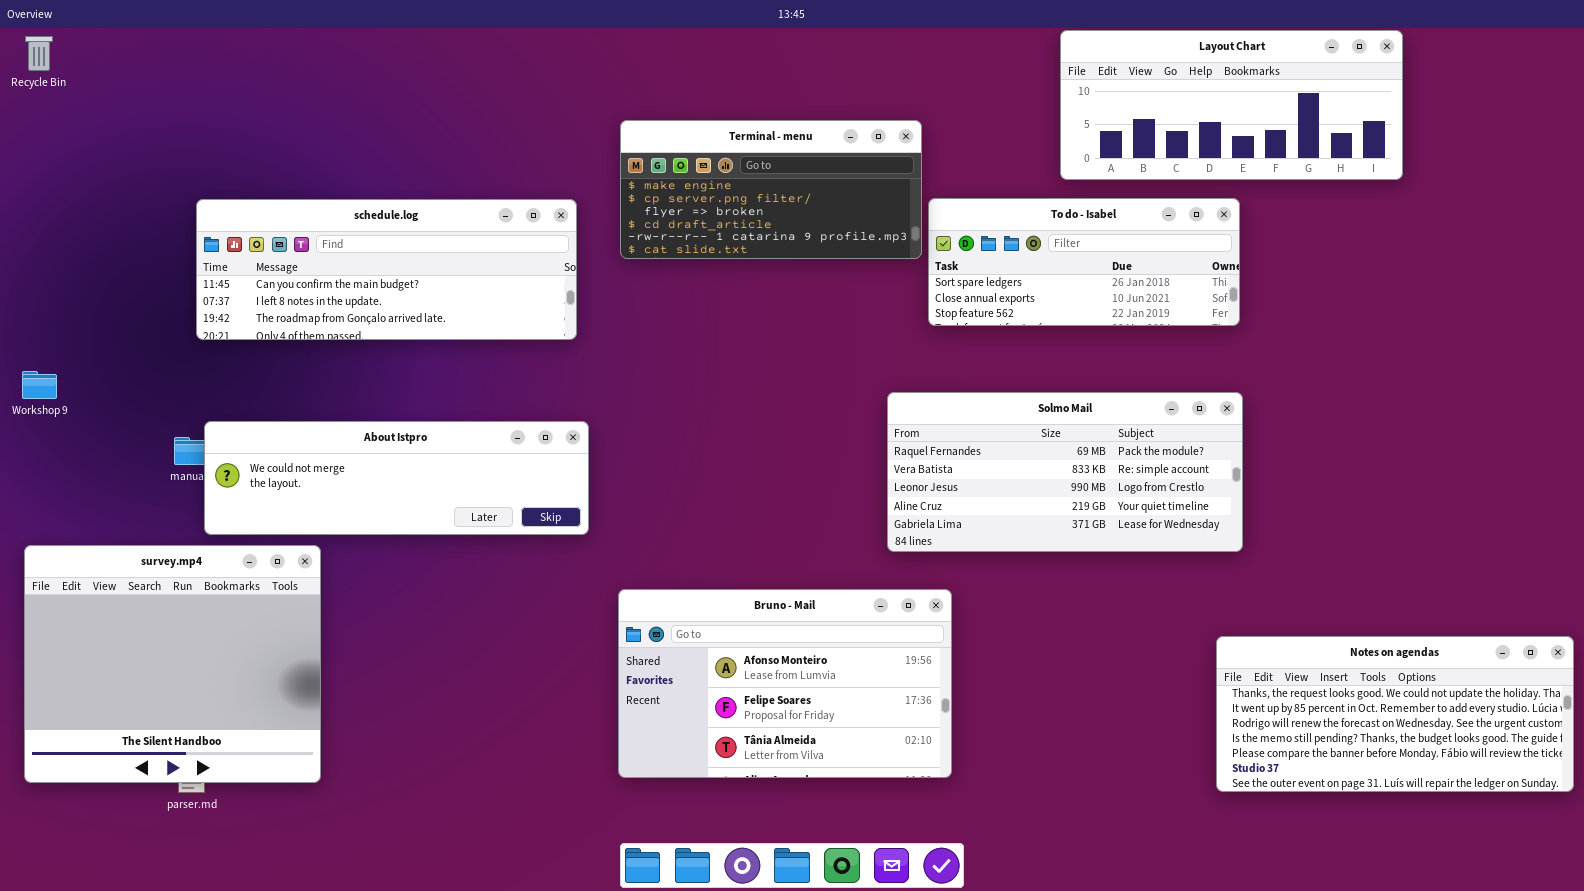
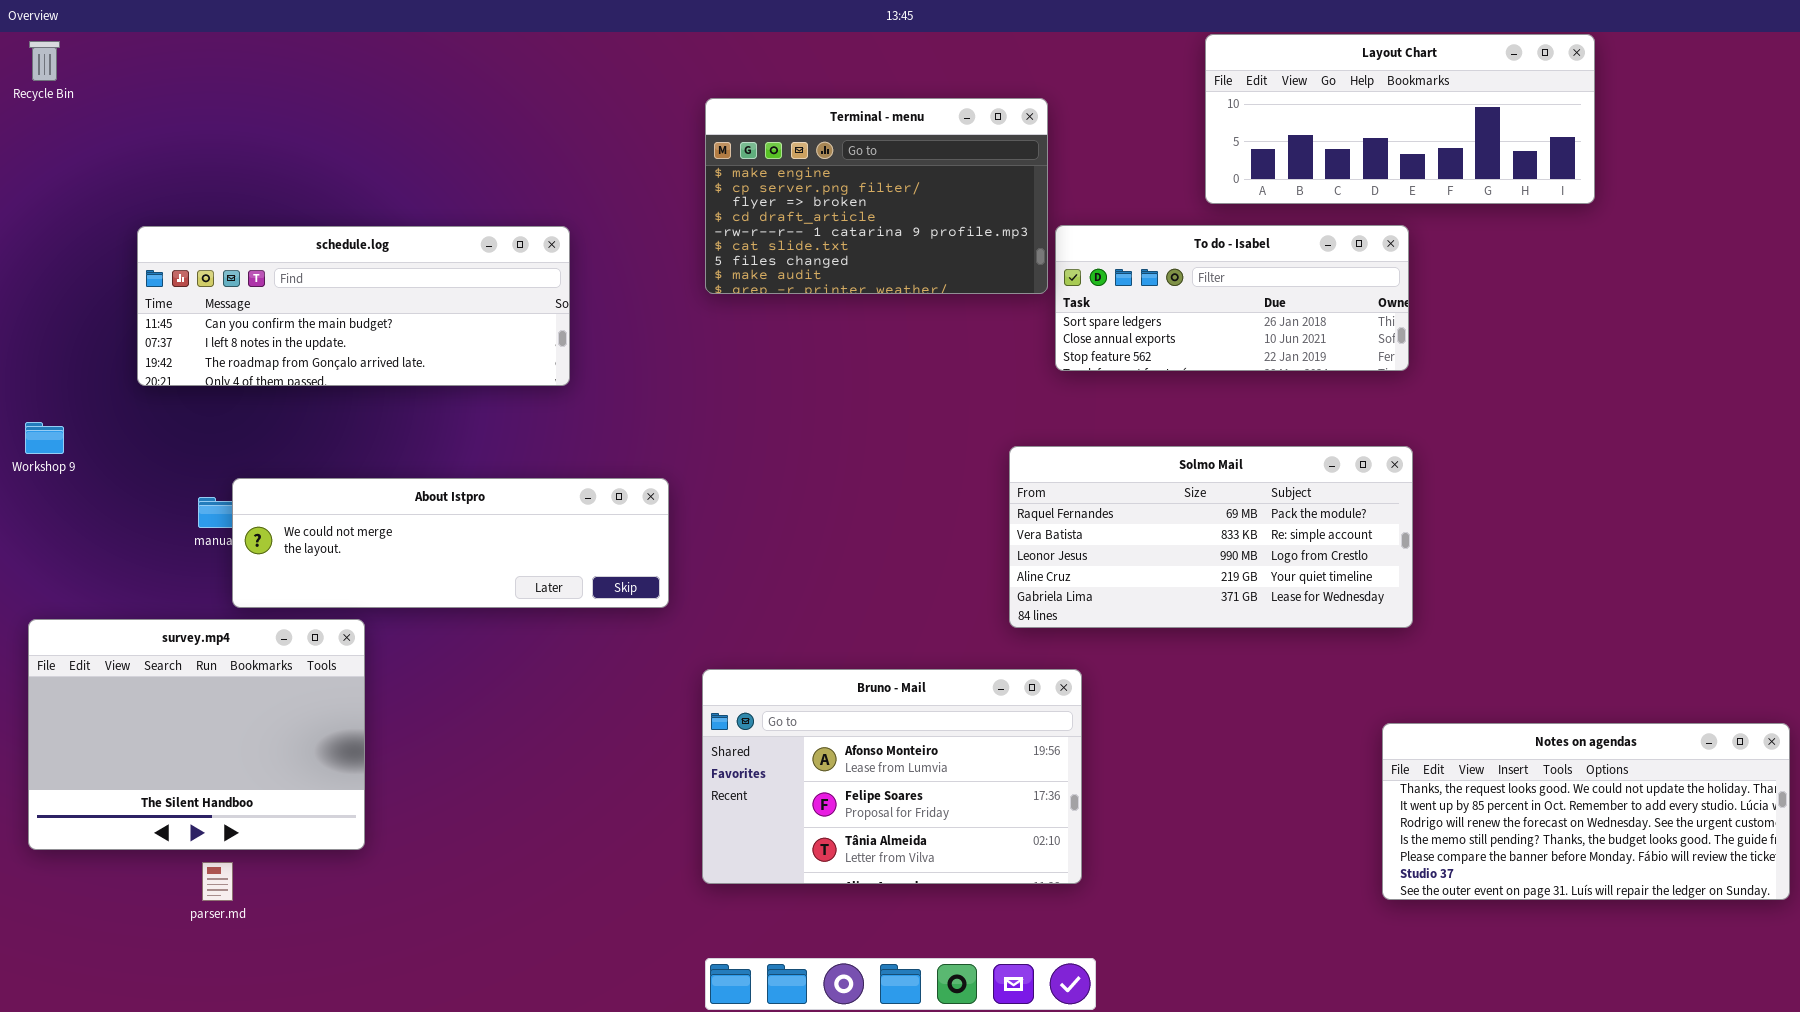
Terminal - menu: [620,120,922,259] -> [705,98,1048,294], resized
schedule.log: [196,199,577,340] -> [137,226,570,386], moved
survey.mp4: [24,545,321,783] -> [28,619,365,850], resized

